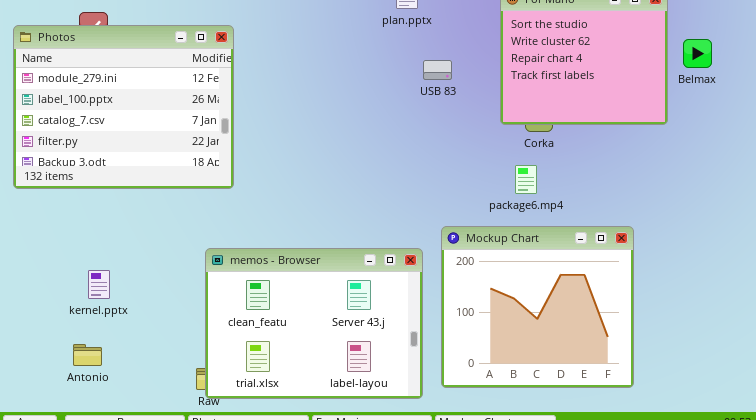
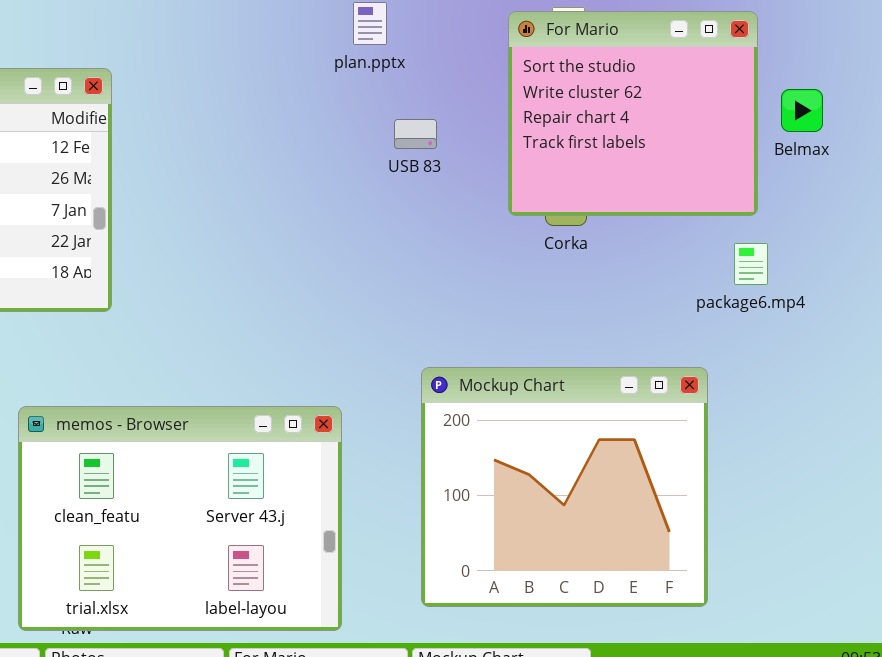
package6.mp4: [515,165,537,194] -> [734,243,768,285], moved
memos - Browser: [205,248,423,399] -> [18,406,342,631], moved

